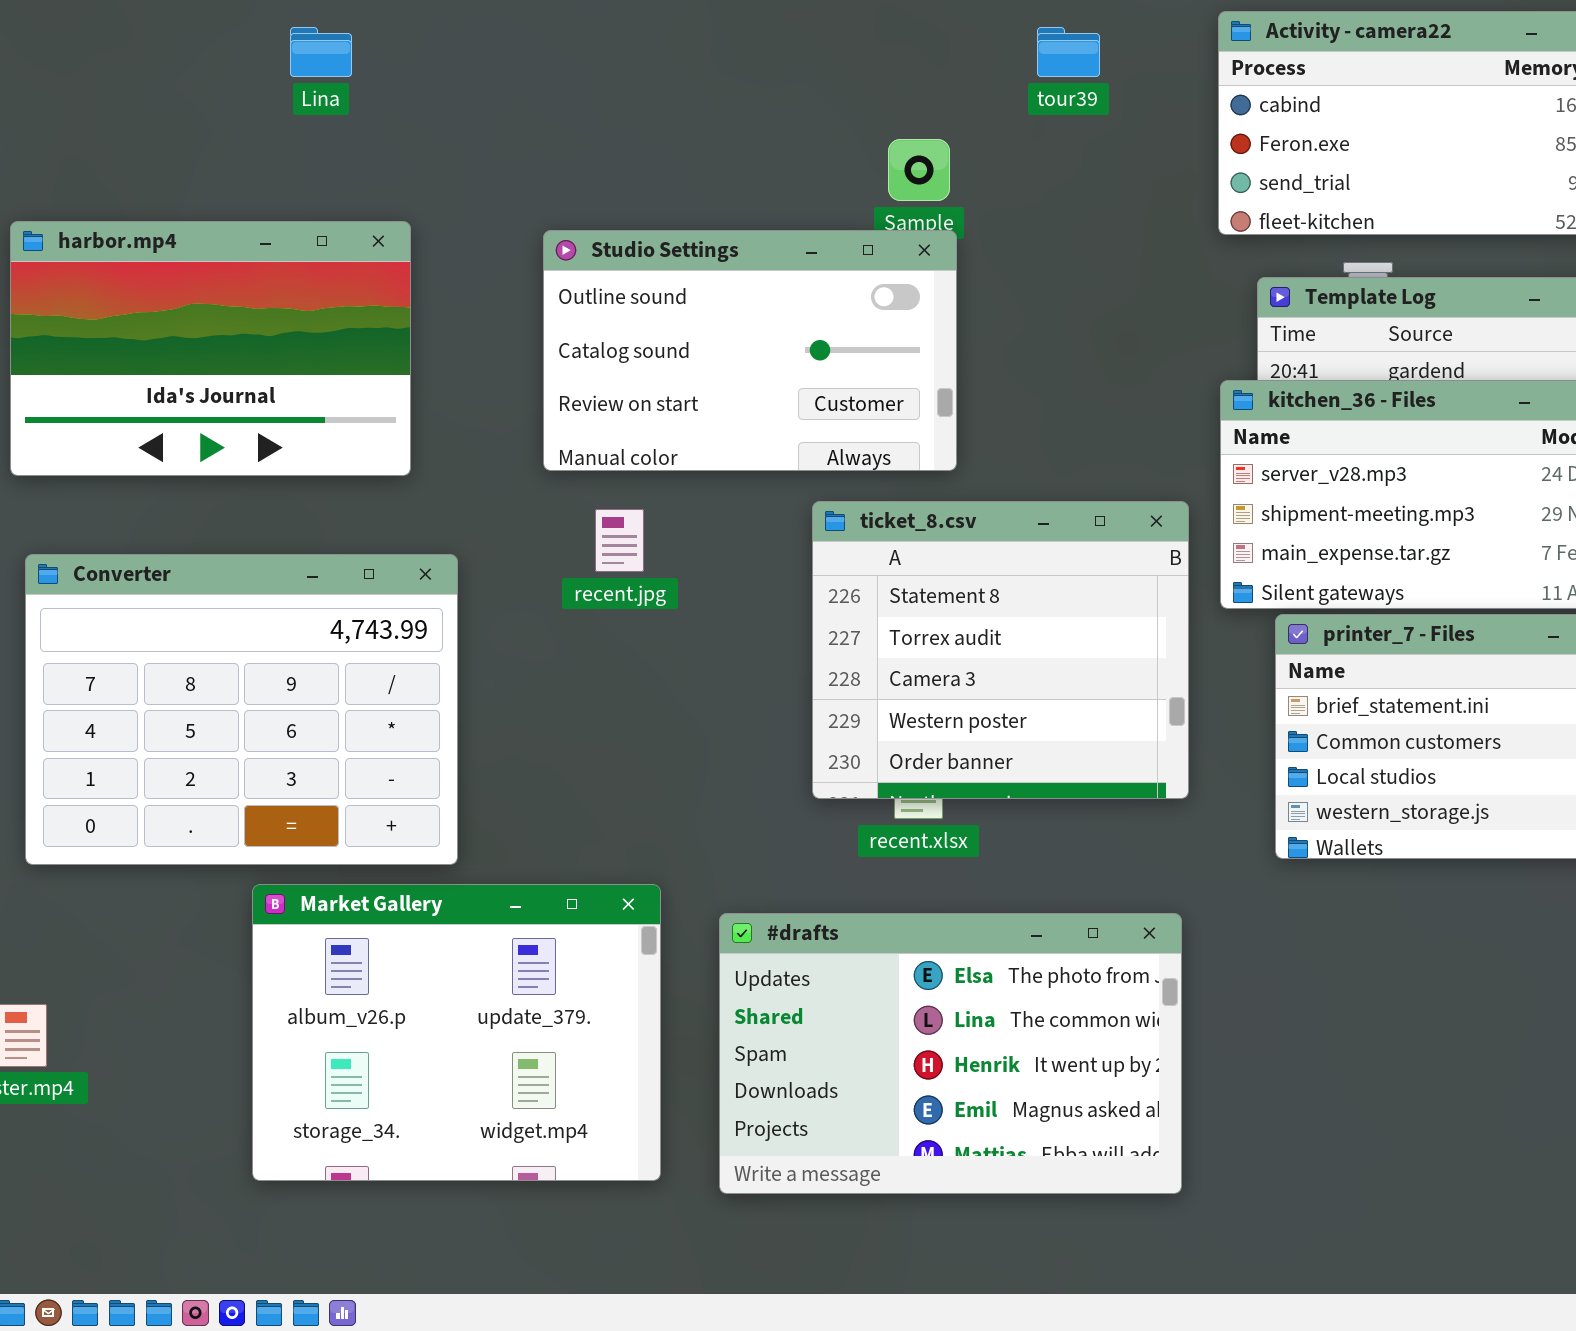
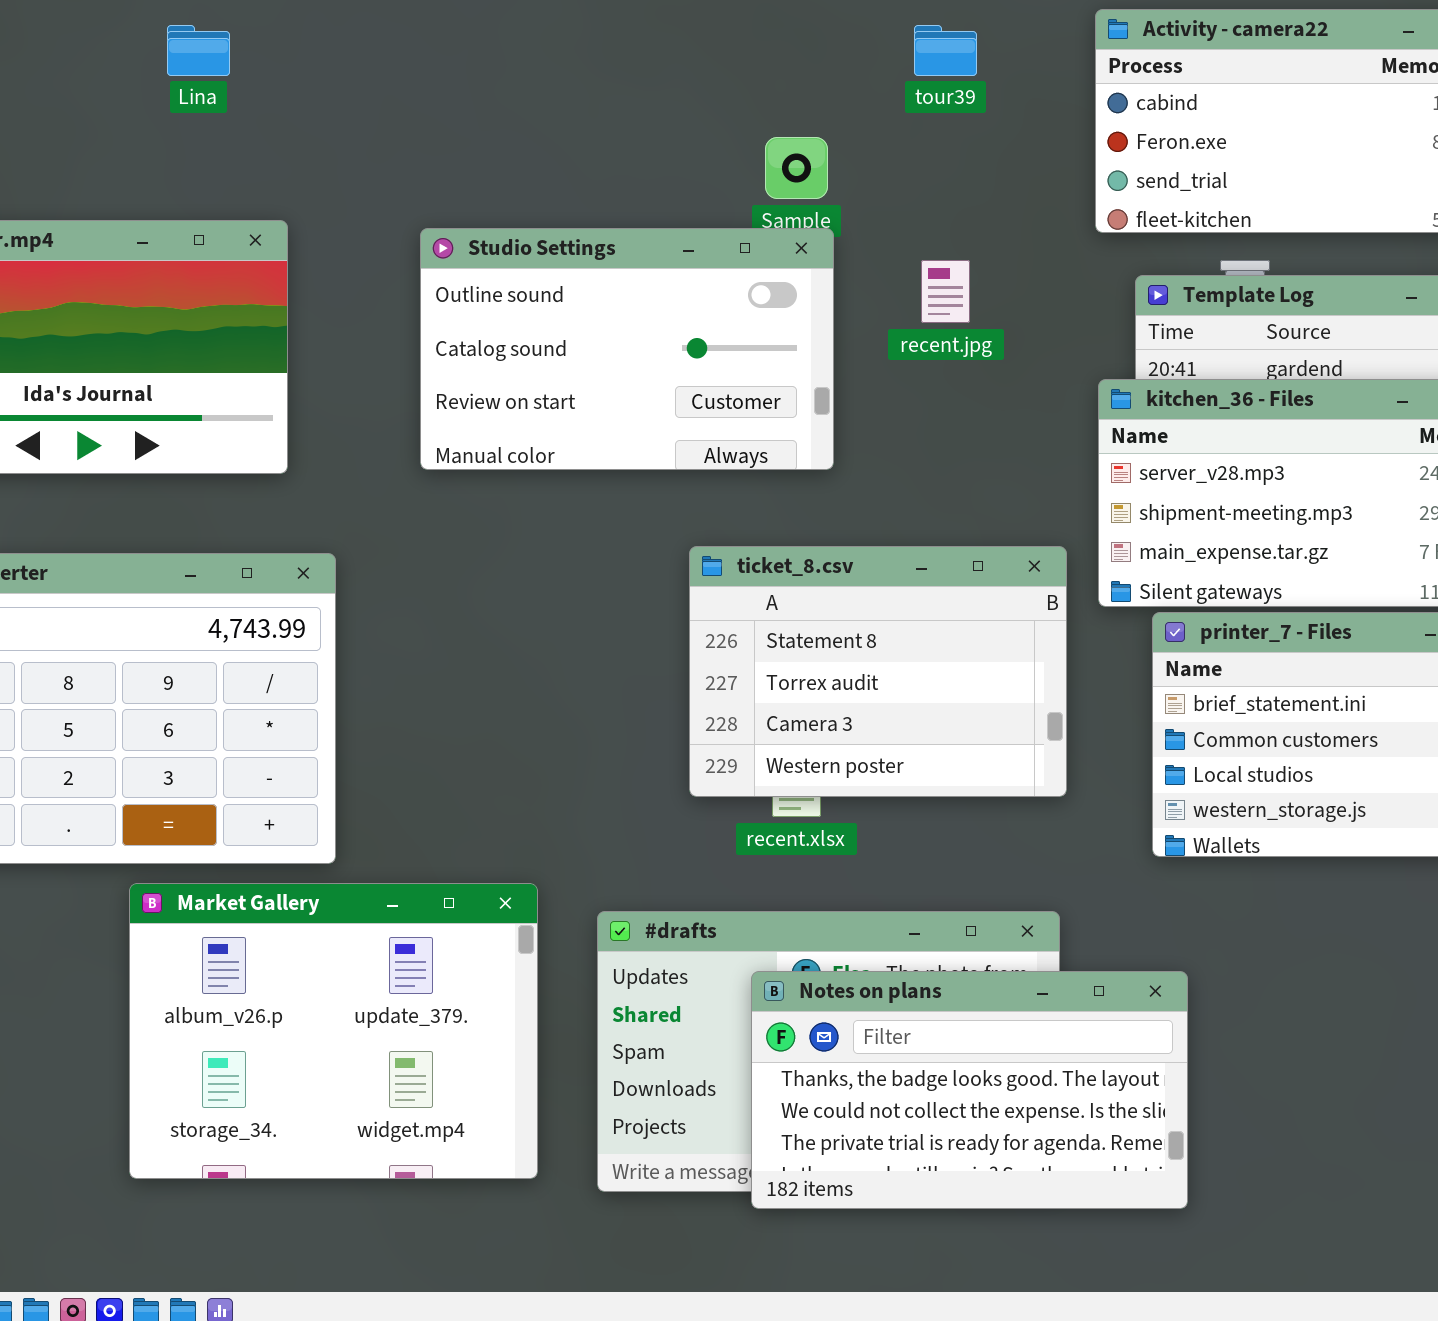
ticket_8.csv: [812,501,1189,799] -> [689,546,1067,797], resized
recent.jpg: [595,509,644,572] -> [921,260,970,323], moved
Notes on plans: none -> [751,971,1188,1209], opened

